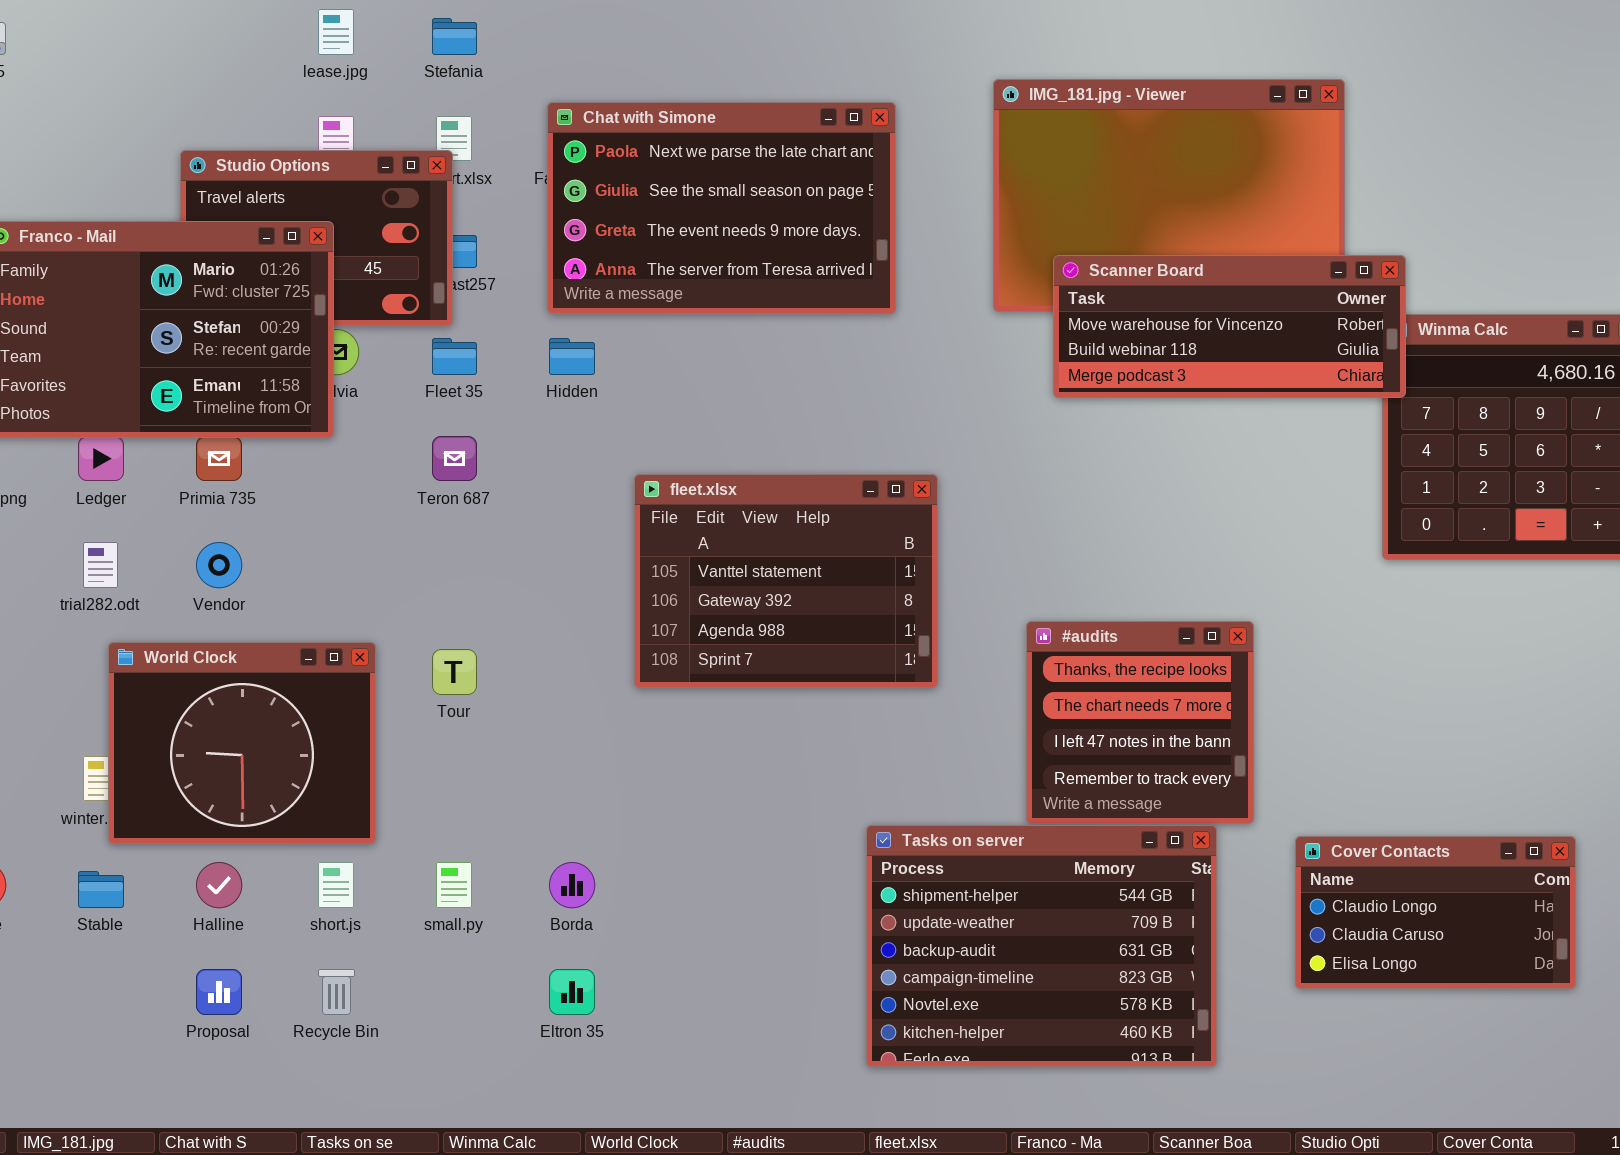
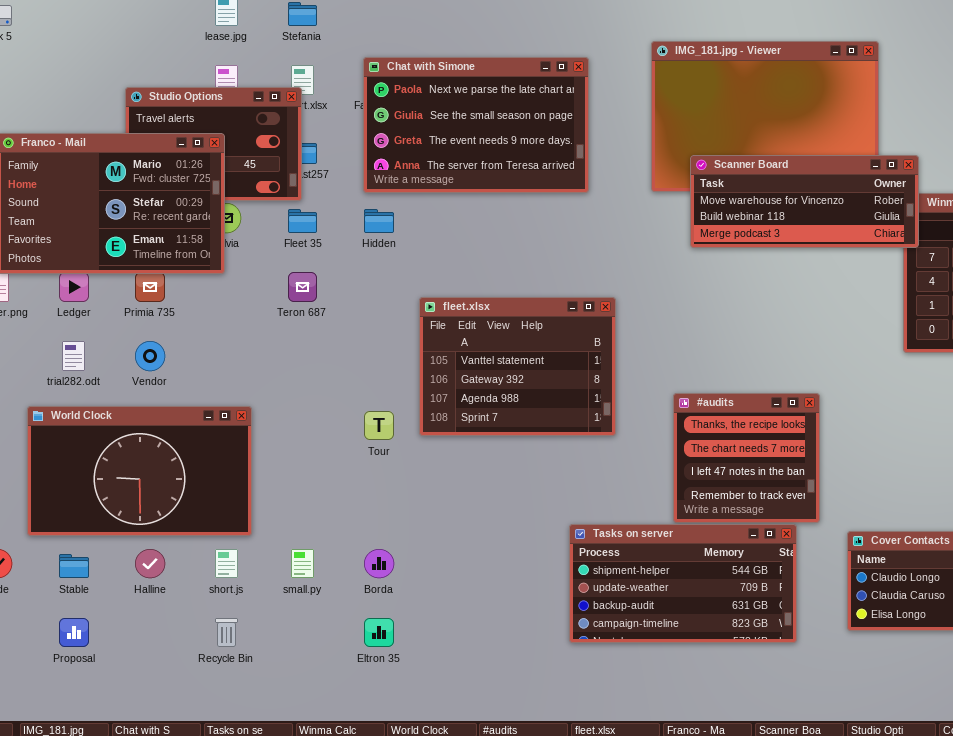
World Clock: [108,642,376,844] -> [27,406,252,536], resized
Tour: [432,649,477,695] -> [364,411,394,440], moved
Tasks on server: [866,825,1217,1067] -> [569,524,797,643], resized
Proposal: [196,969,242,1015] -> [59,618,89,647], moved

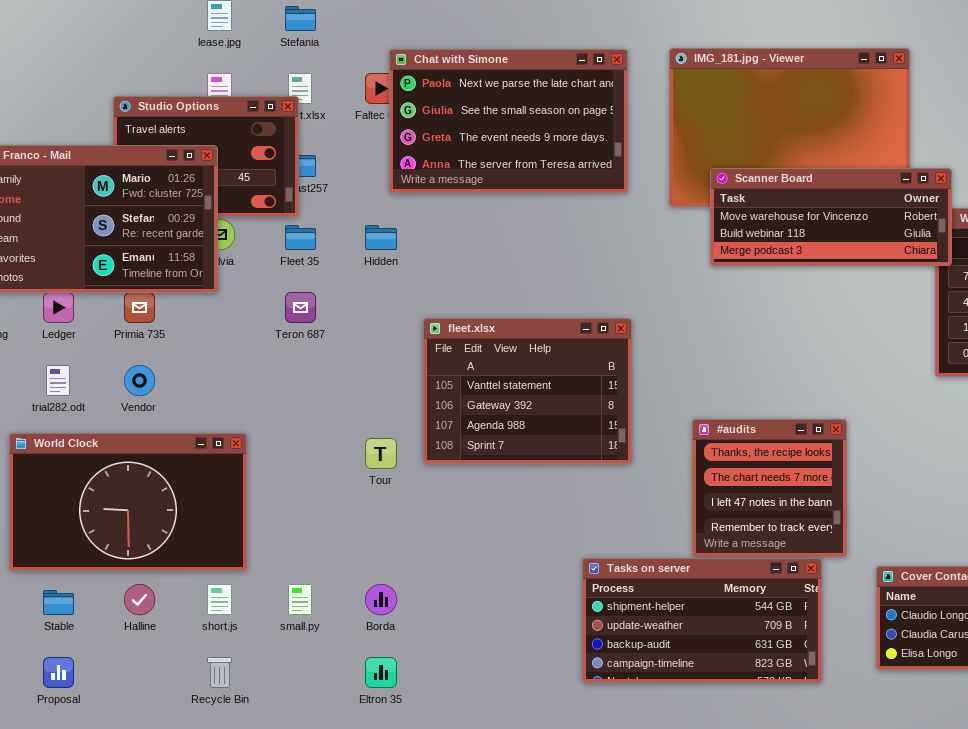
Chat with Simone: [363,57,589,193] -> [389,49,628,193], moved

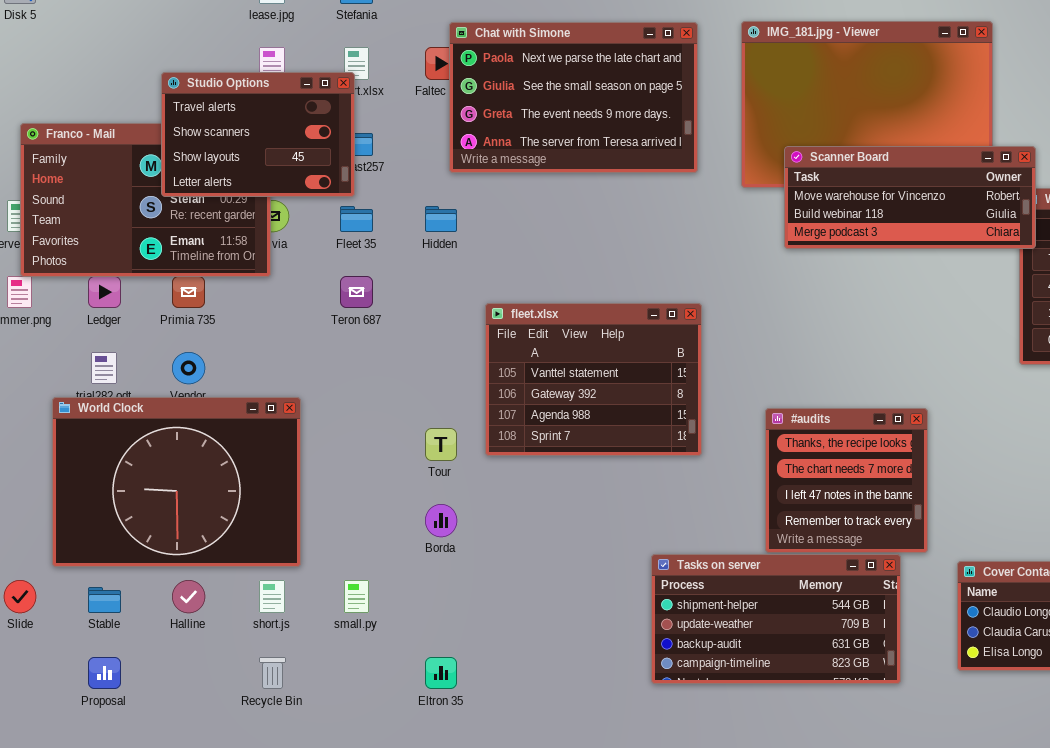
Studio Options: [113,96,299,217] -> [161,72,355,197], raised
World Clock: [9,433,247,571] -> [52,397,301,567], resized
Borda: [365,584,397,615] -> [425,504,457,537], moved

